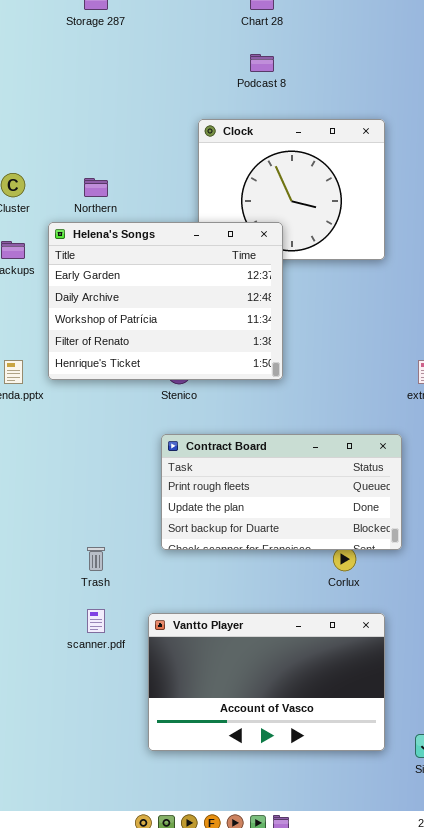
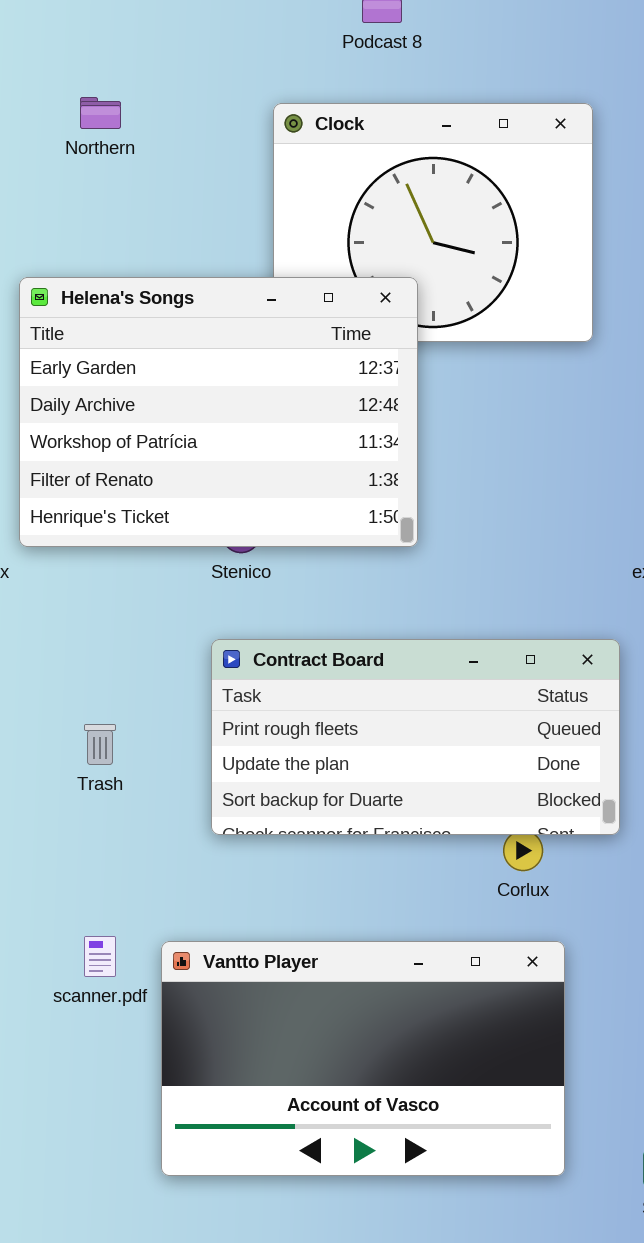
Northern: [84,178,108,197] -> [80,97,121,129], moved
Trash: [87,547,105,571] -> [84,724,116,765], moved
Vantto Player: [148,613,385,751] -> [161,941,565,1176], moved

